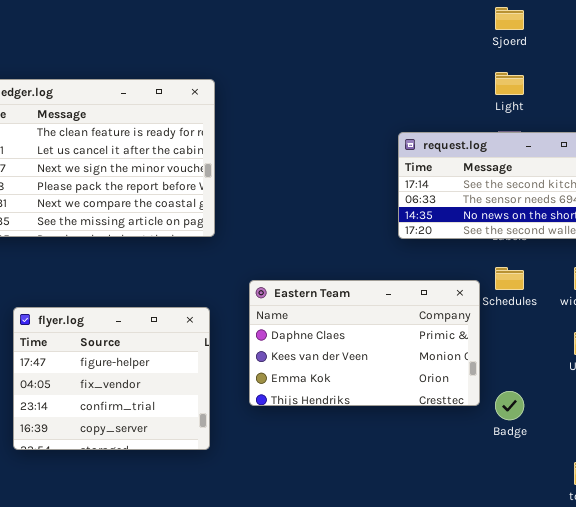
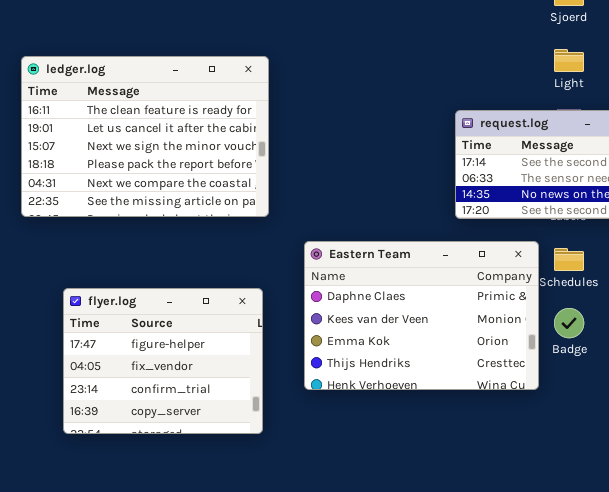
Eastern Team: [249,280,480,406] -> [304,241,539,390], resized
Badge: [495,391,524,420] -> [554,308,584,338], moved

